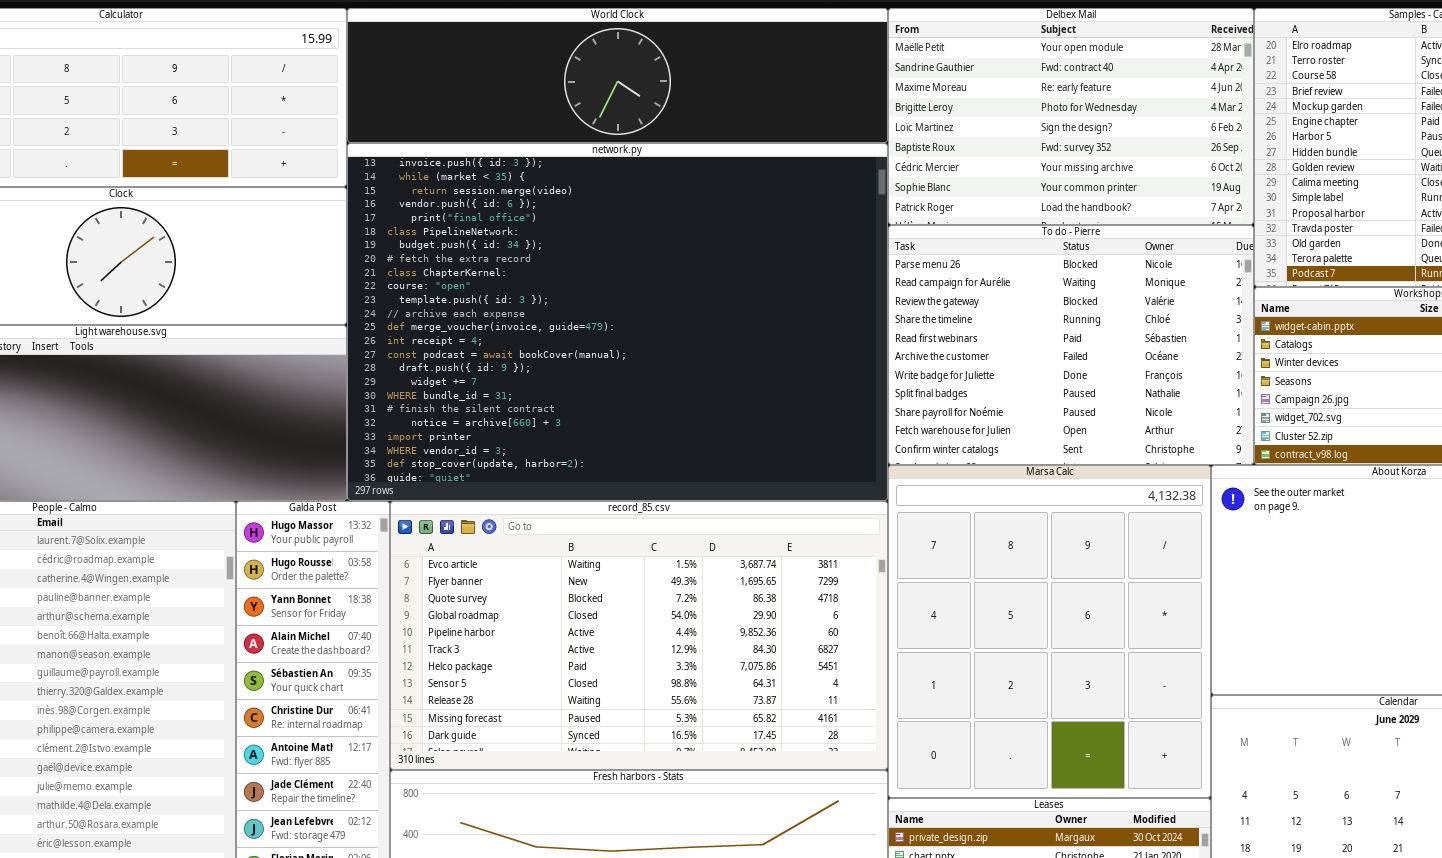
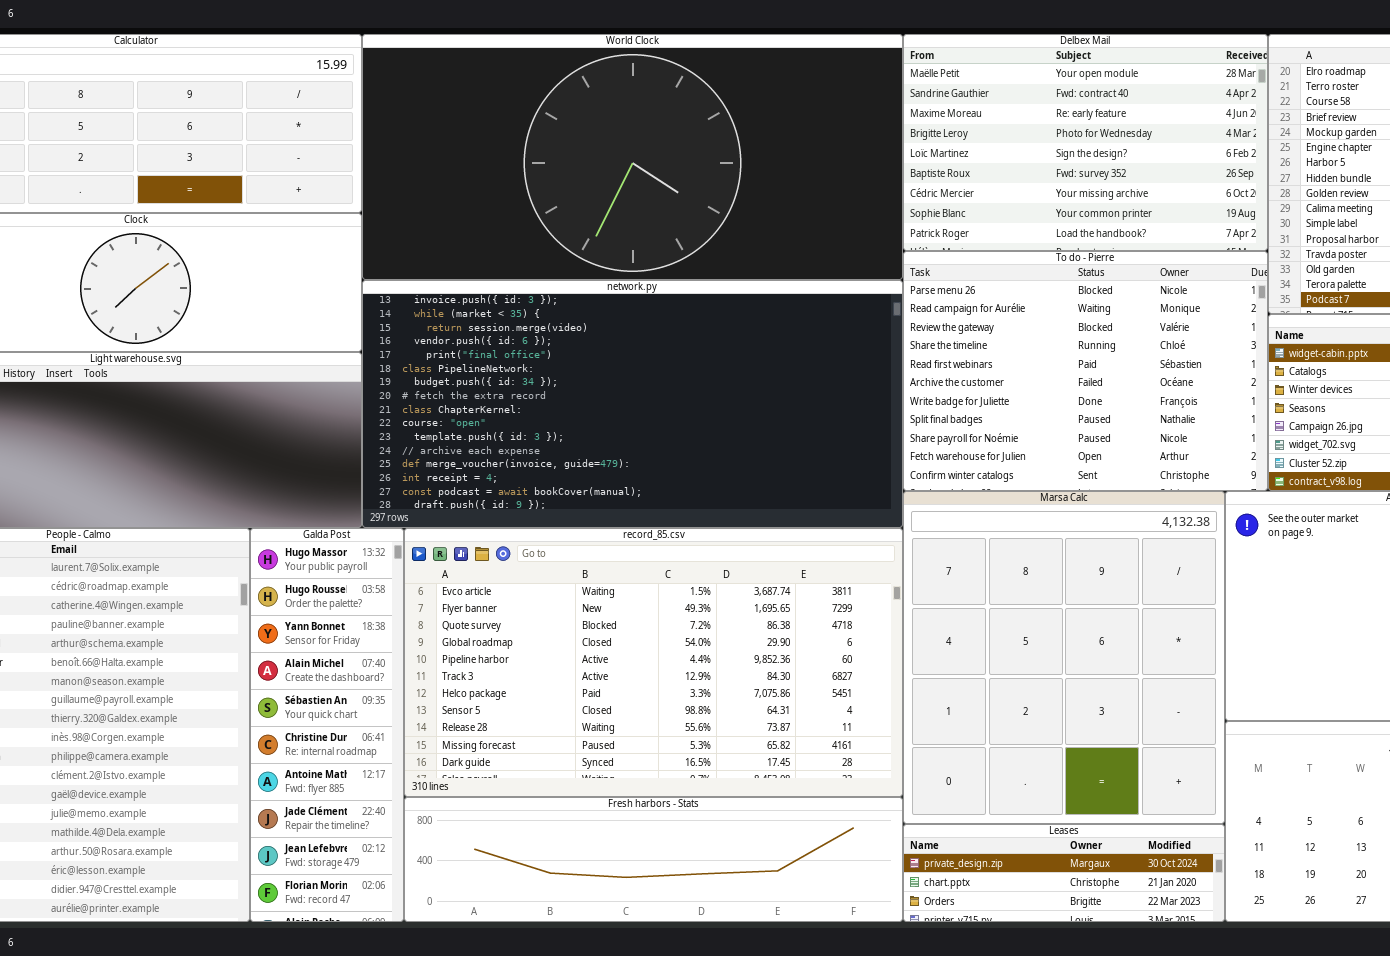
World Clock: [347,8,888,143] -> [362,34,903,280], resized
network.py: [347,143,888,501] -> [362,280,903,528], resized

